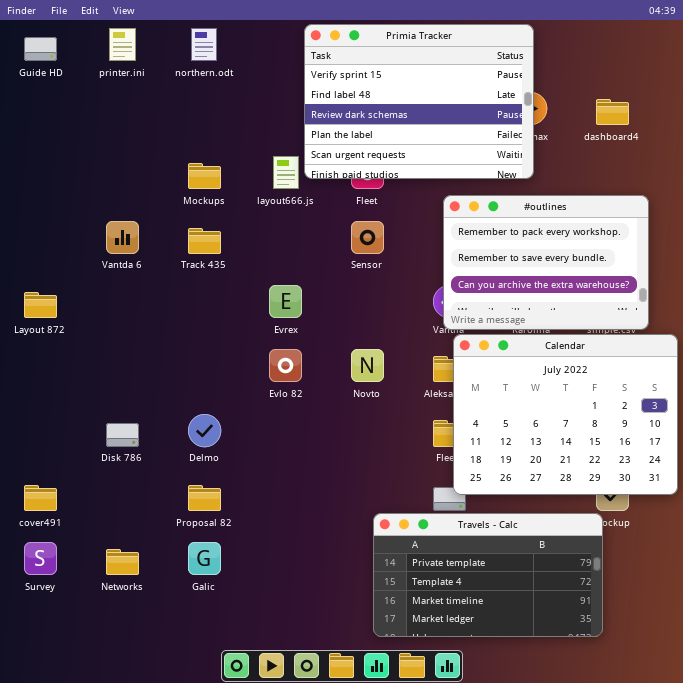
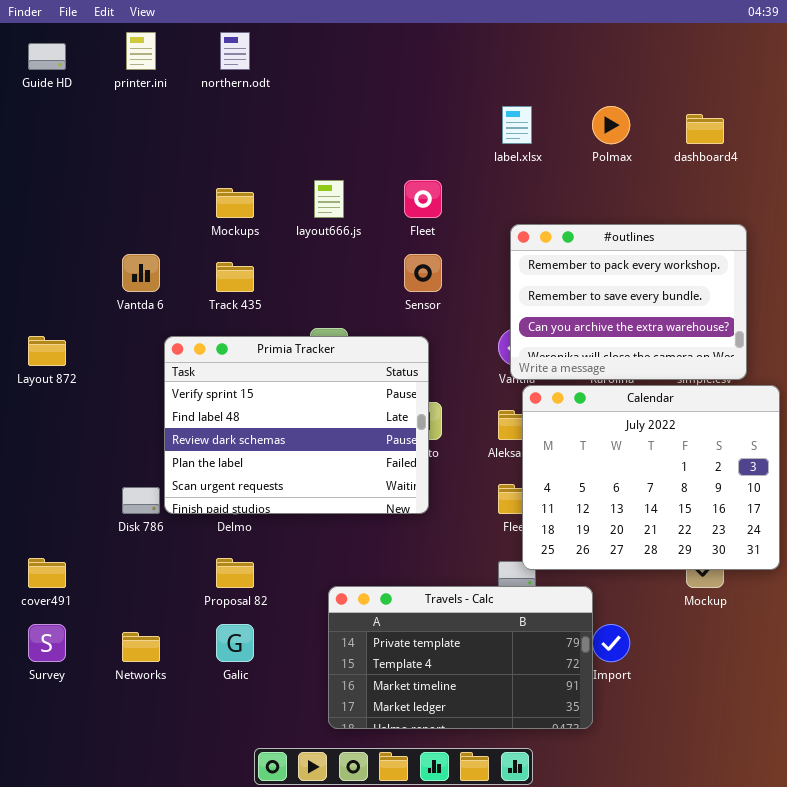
Primia Tracker: [304,24,534,179] -> [164,336,429,514], moved
Travels - Calc: [373,513,603,637] -> [328,586,593,729], moved

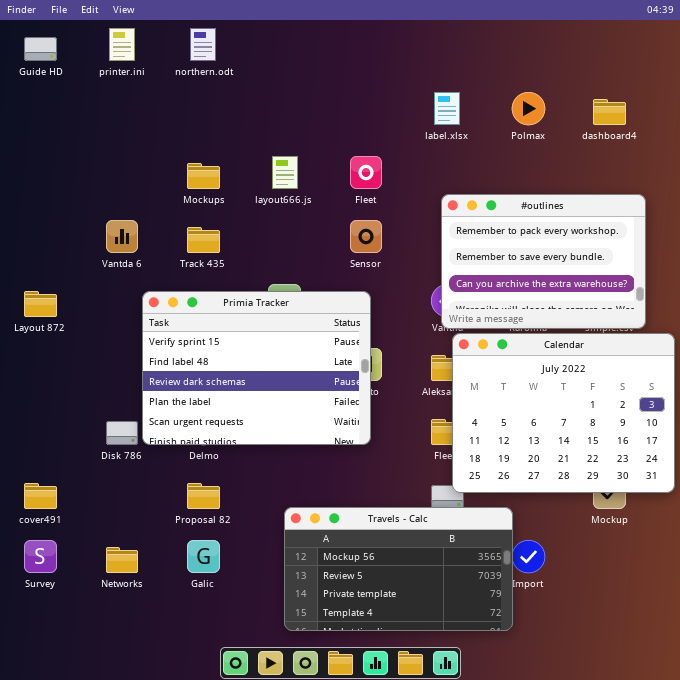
Travels - Calc: [328,586,593,729] -> [284,507,513,631], scrolled up 2 rows

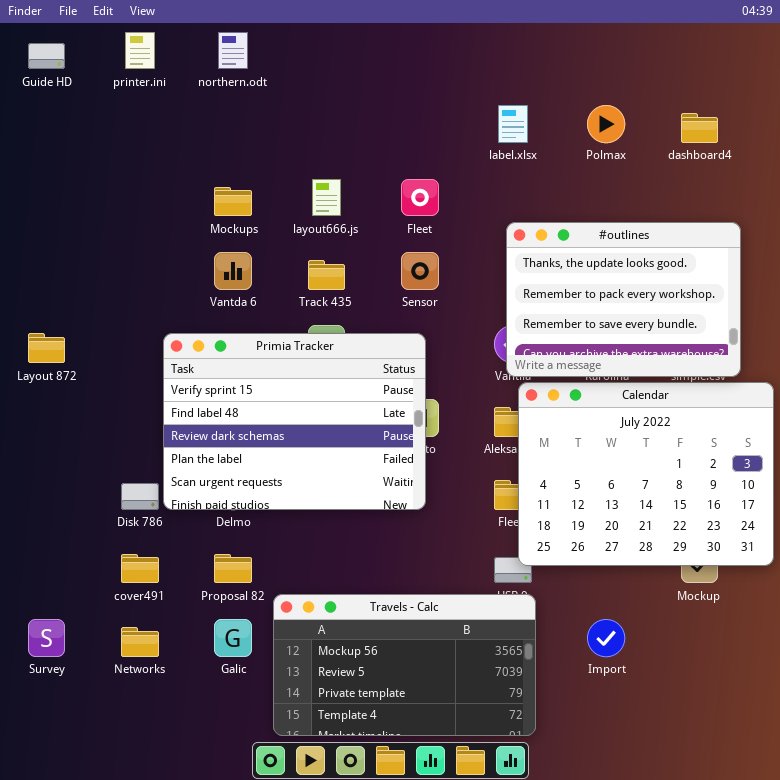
#outlines: [441,194,646,329] -> [506,222,741,377], scrolled up 1 row
Vantda 6: [106,220,138,253] -> [214,252,252,290], moved
Track 435: [187,227,220,253] -> [308,260,345,290], moved
cover491: [24,483,57,509] -> [121,554,159,583], moved
Travels - Calc: [284,507,513,631] -> [273,594,536,736], moved

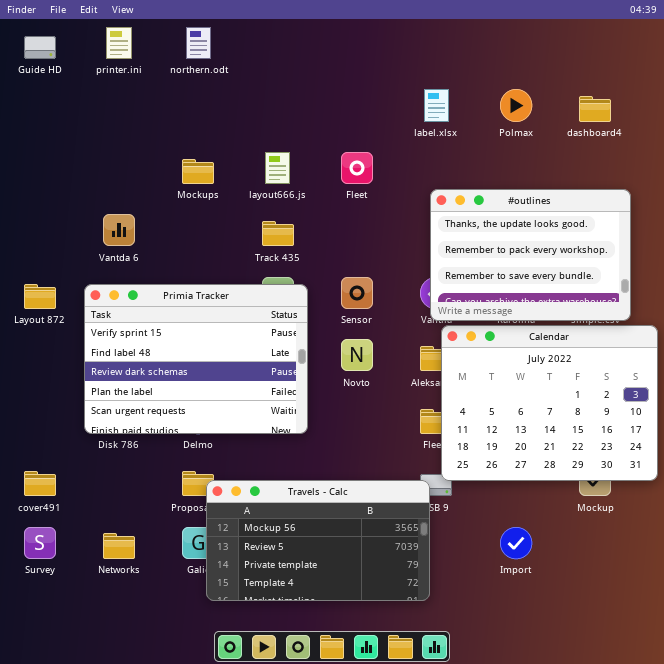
Vantda 6: [214,252,252,290] -> [103,214,135,246], moved
Sensor: [401,252,439,290] -> [341,277,373,309], moved
Primia Tracker: [163,333,426,510] -> [84,284,308,434], moved
cover491: [121,554,159,583] -> [24,471,56,496], moved
Travels - Calc: [273,594,536,736] -> [206,480,430,601], moved

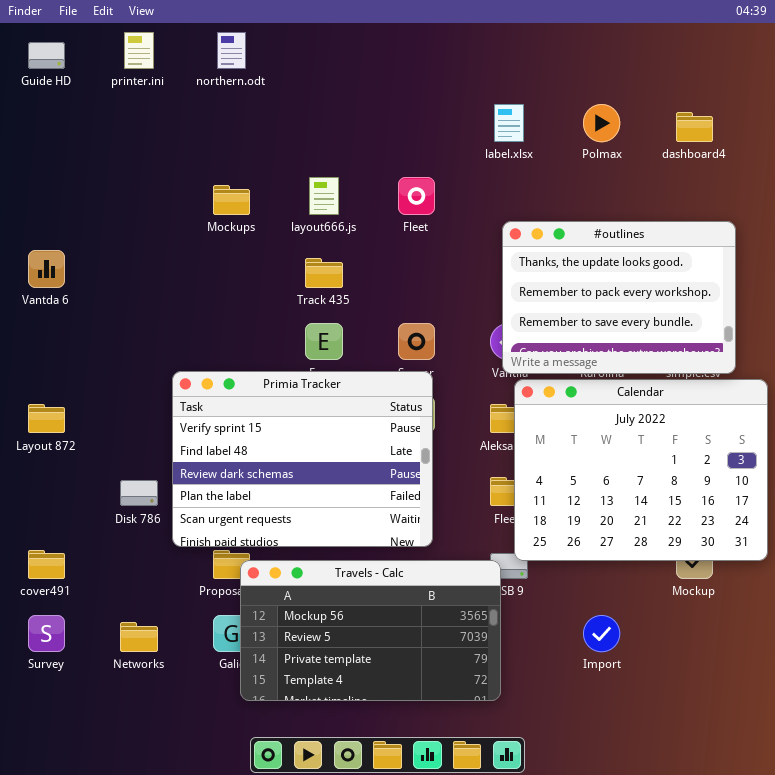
Vantda 6: [103,214,135,246] -> [28,250,65,288], moved
Layout 872: [24,284,56,309] -> [28,404,65,433], moved
Primia Tracker: [84,284,308,434] -> [172,371,433,547], moved

